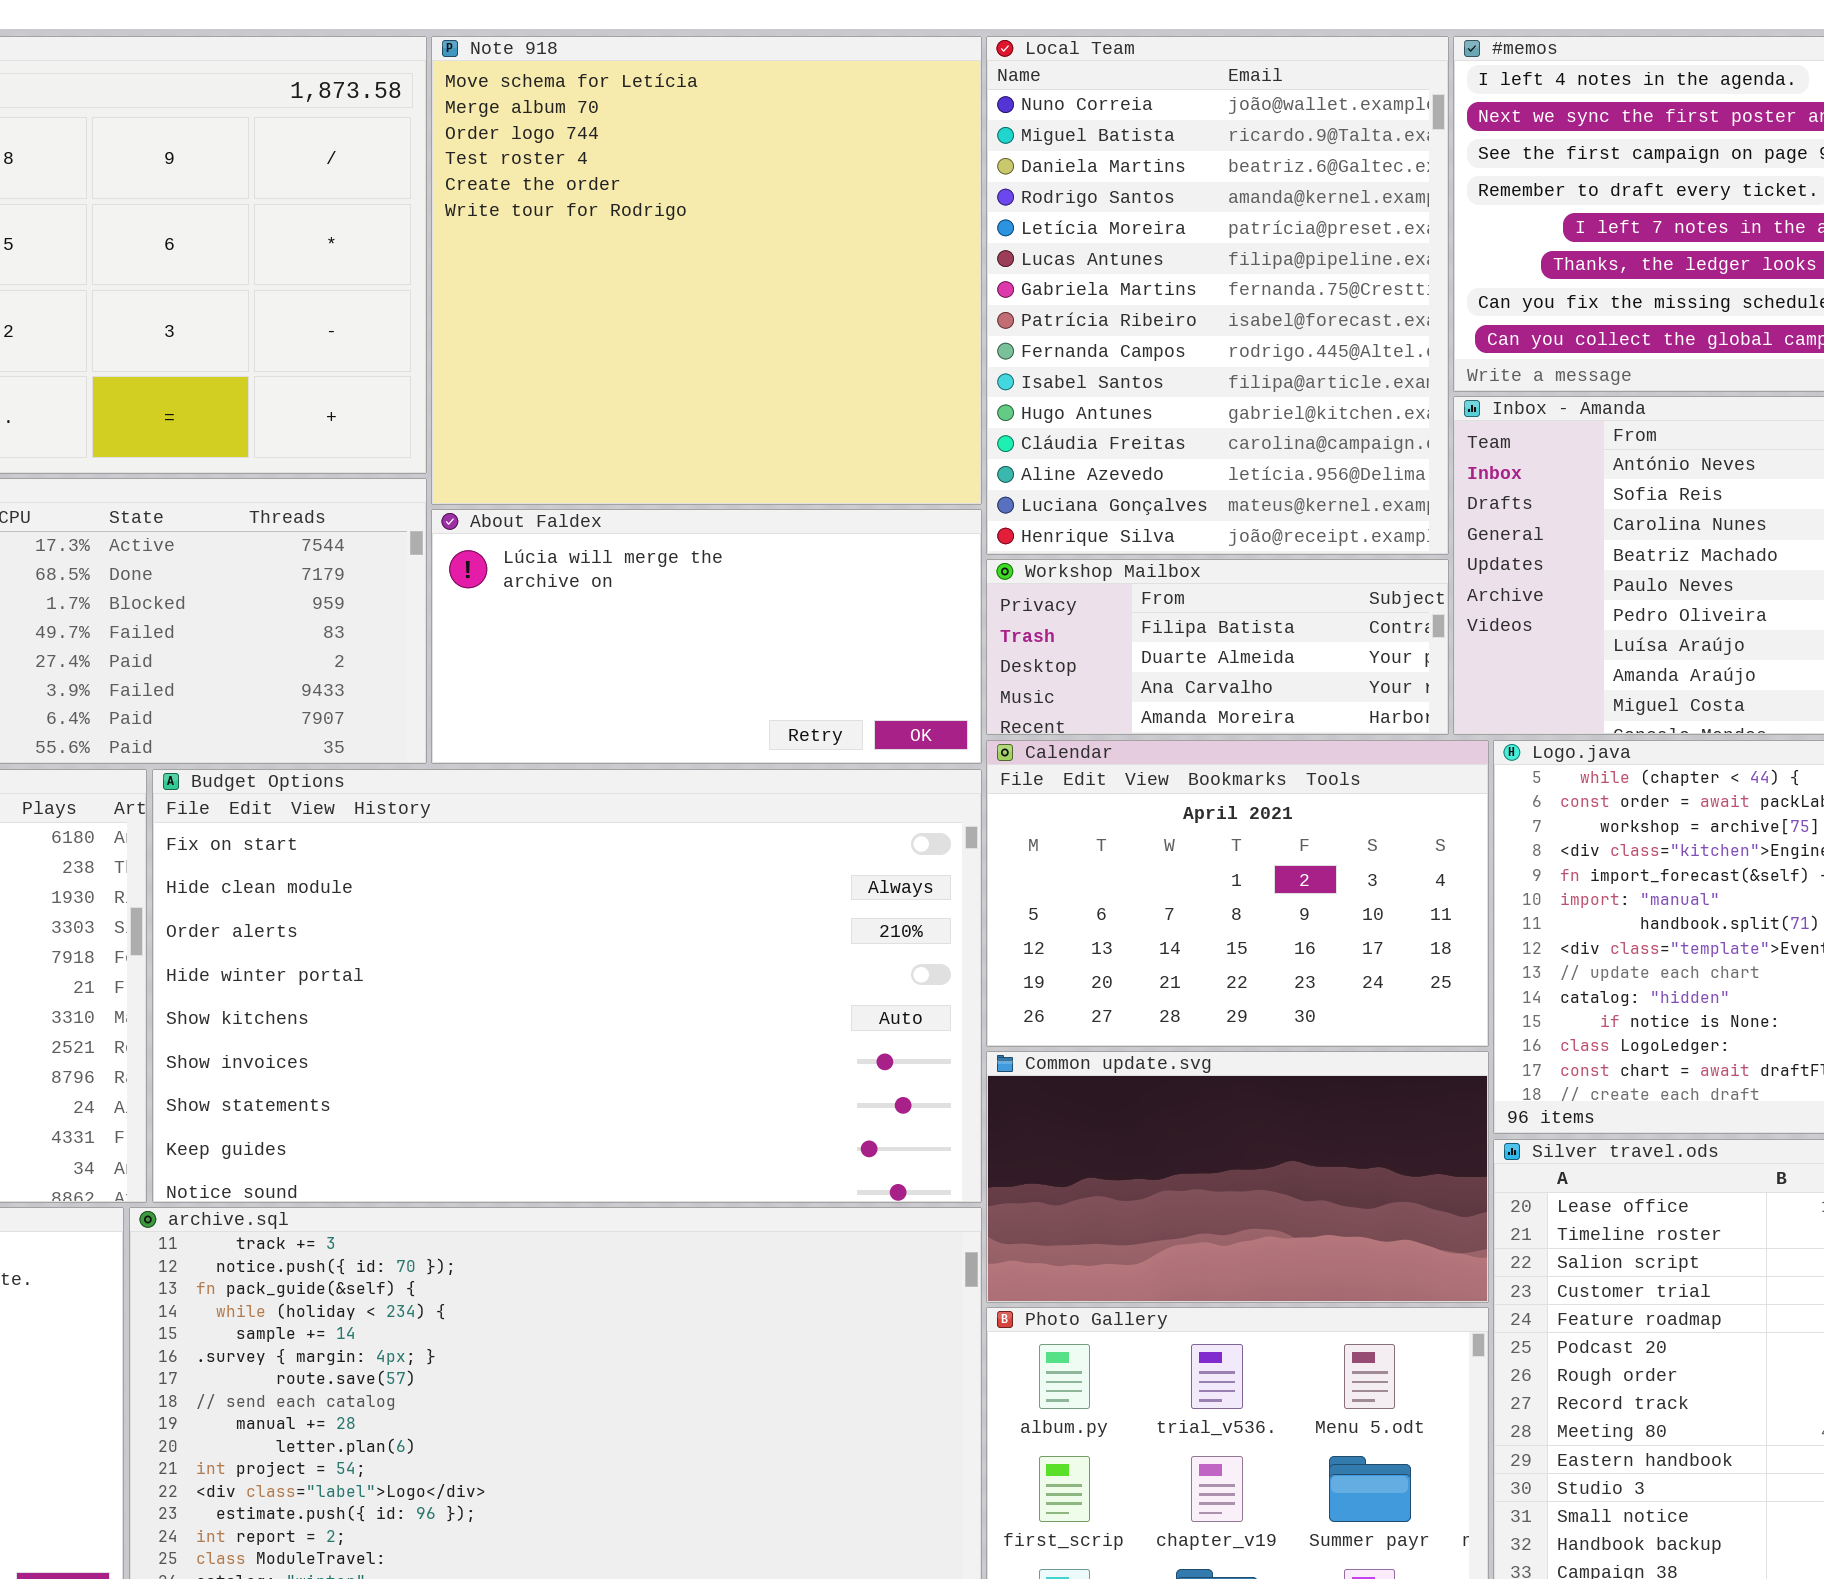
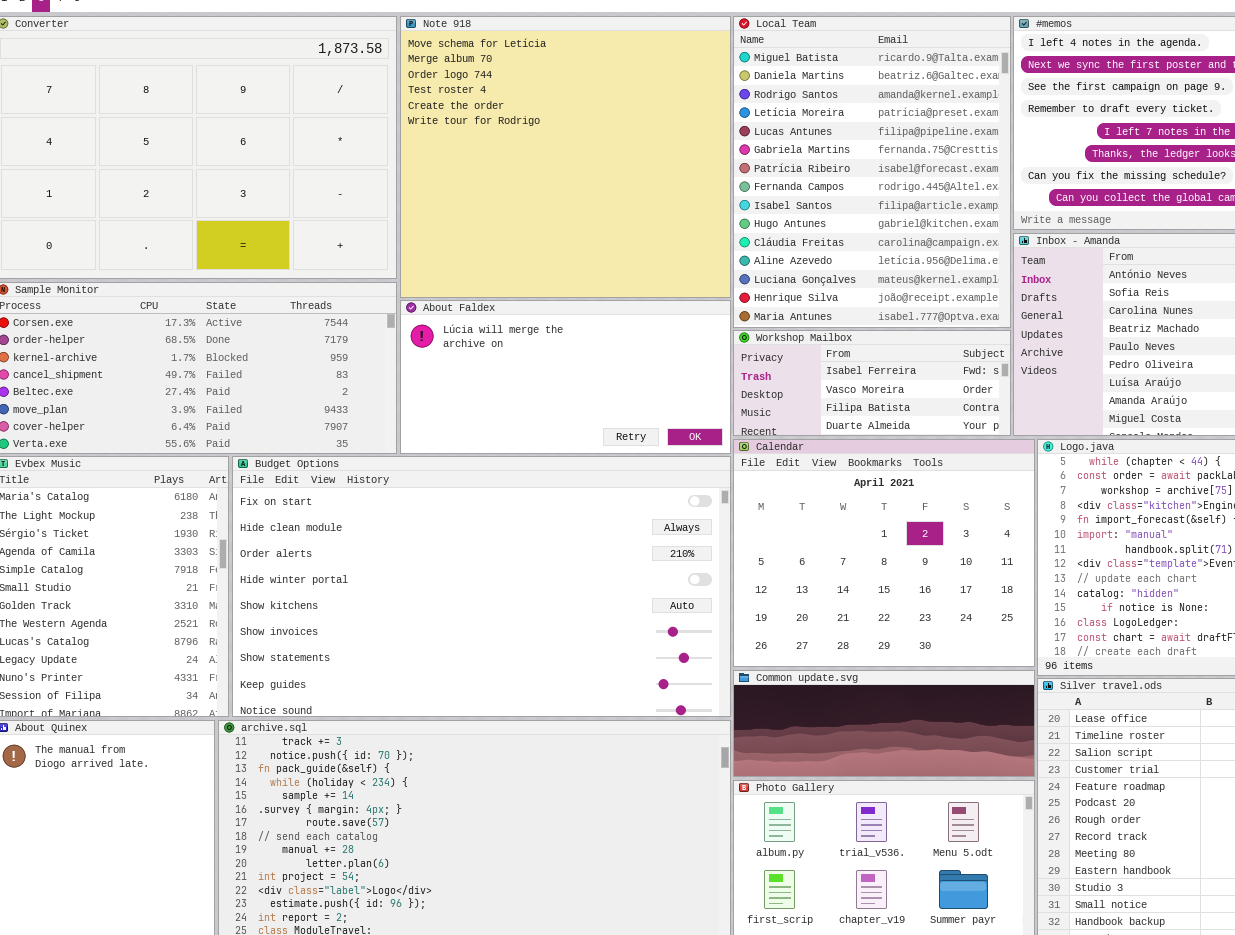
Local Team: [986,36,1449,555] -> [733,16,1011,328], scrolled down 1 row
Workshop Mailbox: [986,559,1449,735] -> [733,330,1011,436], scrolled up 2 rows
Calendar: [986,740,1489,1047] -> [733,439,1035,667], resized
Common update.svg: [986,1051,1489,1303] -> [733,670,1035,777], resized

